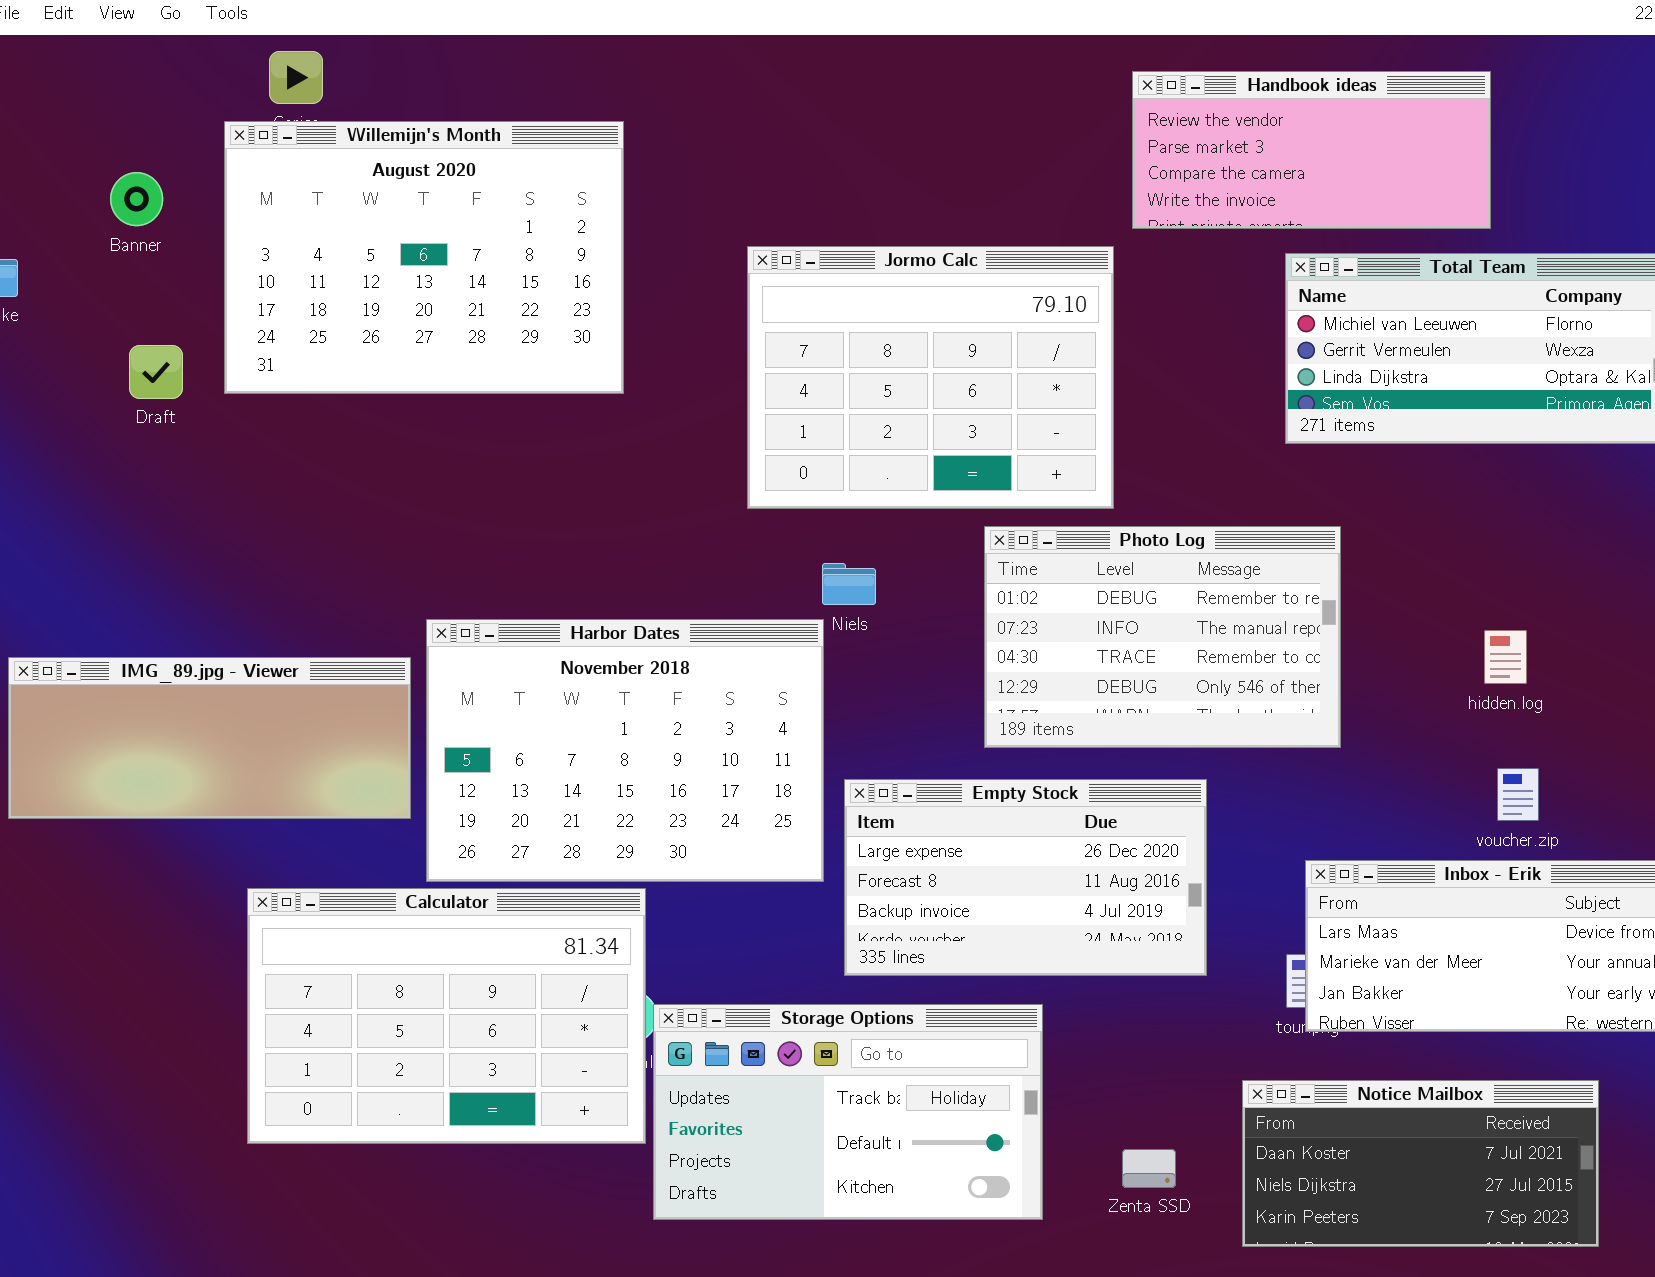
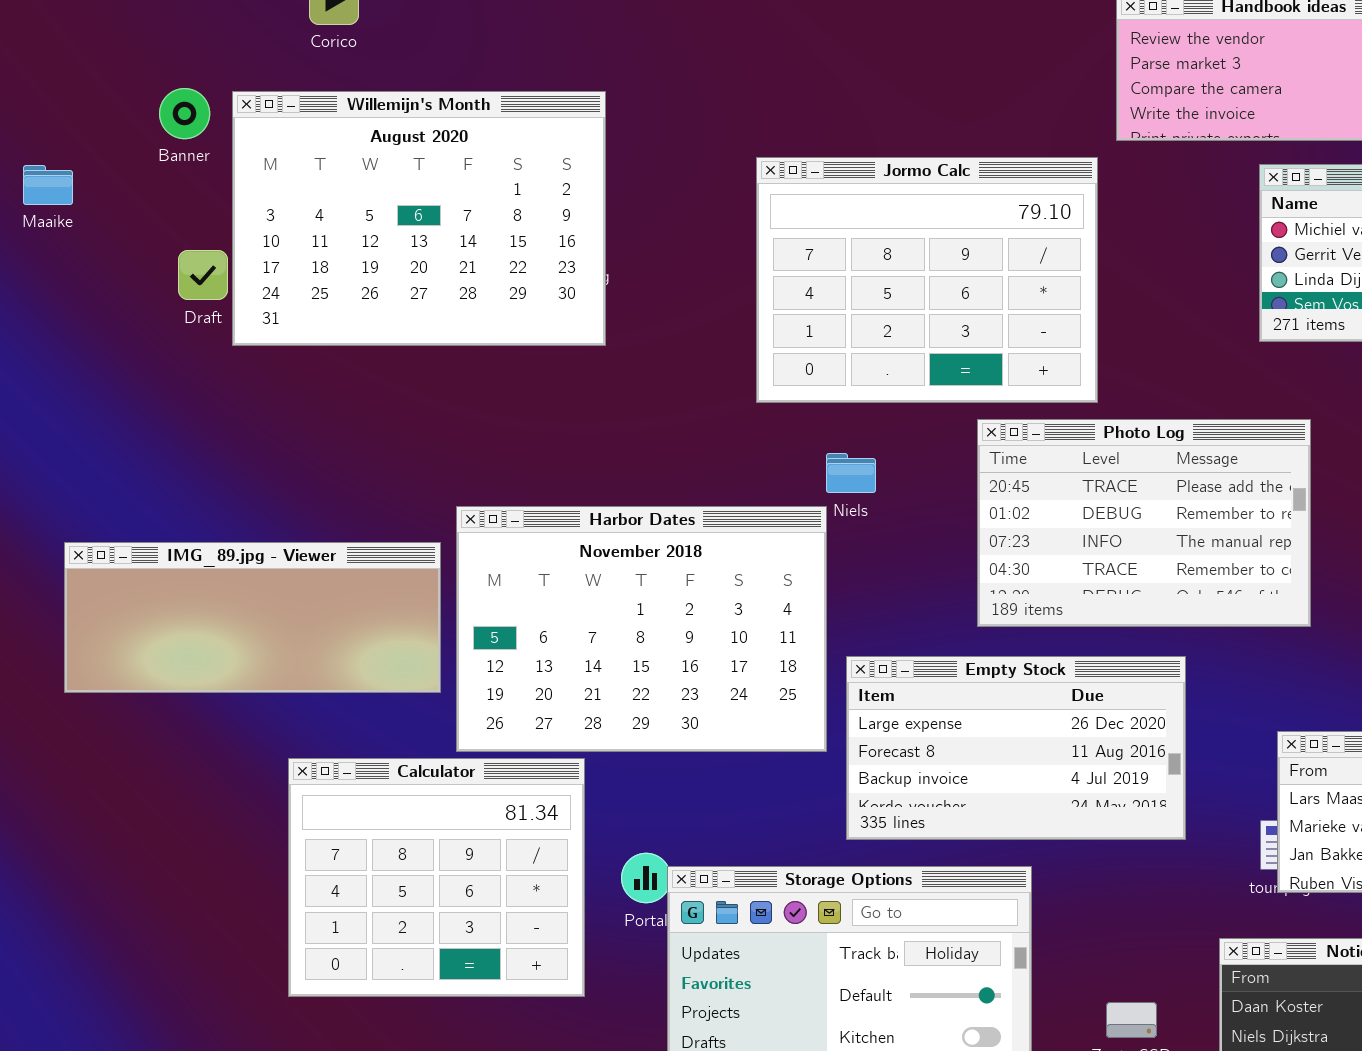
Willemijn's Month: [224,121,624,394] -> [232,91,606,346], moved
Photo Log: [984,526,1341,748] -> [977,419,1311,627], scrolled up 1 row
Calculator: [247,888,646,1144] -> [288,758,585,997], resized

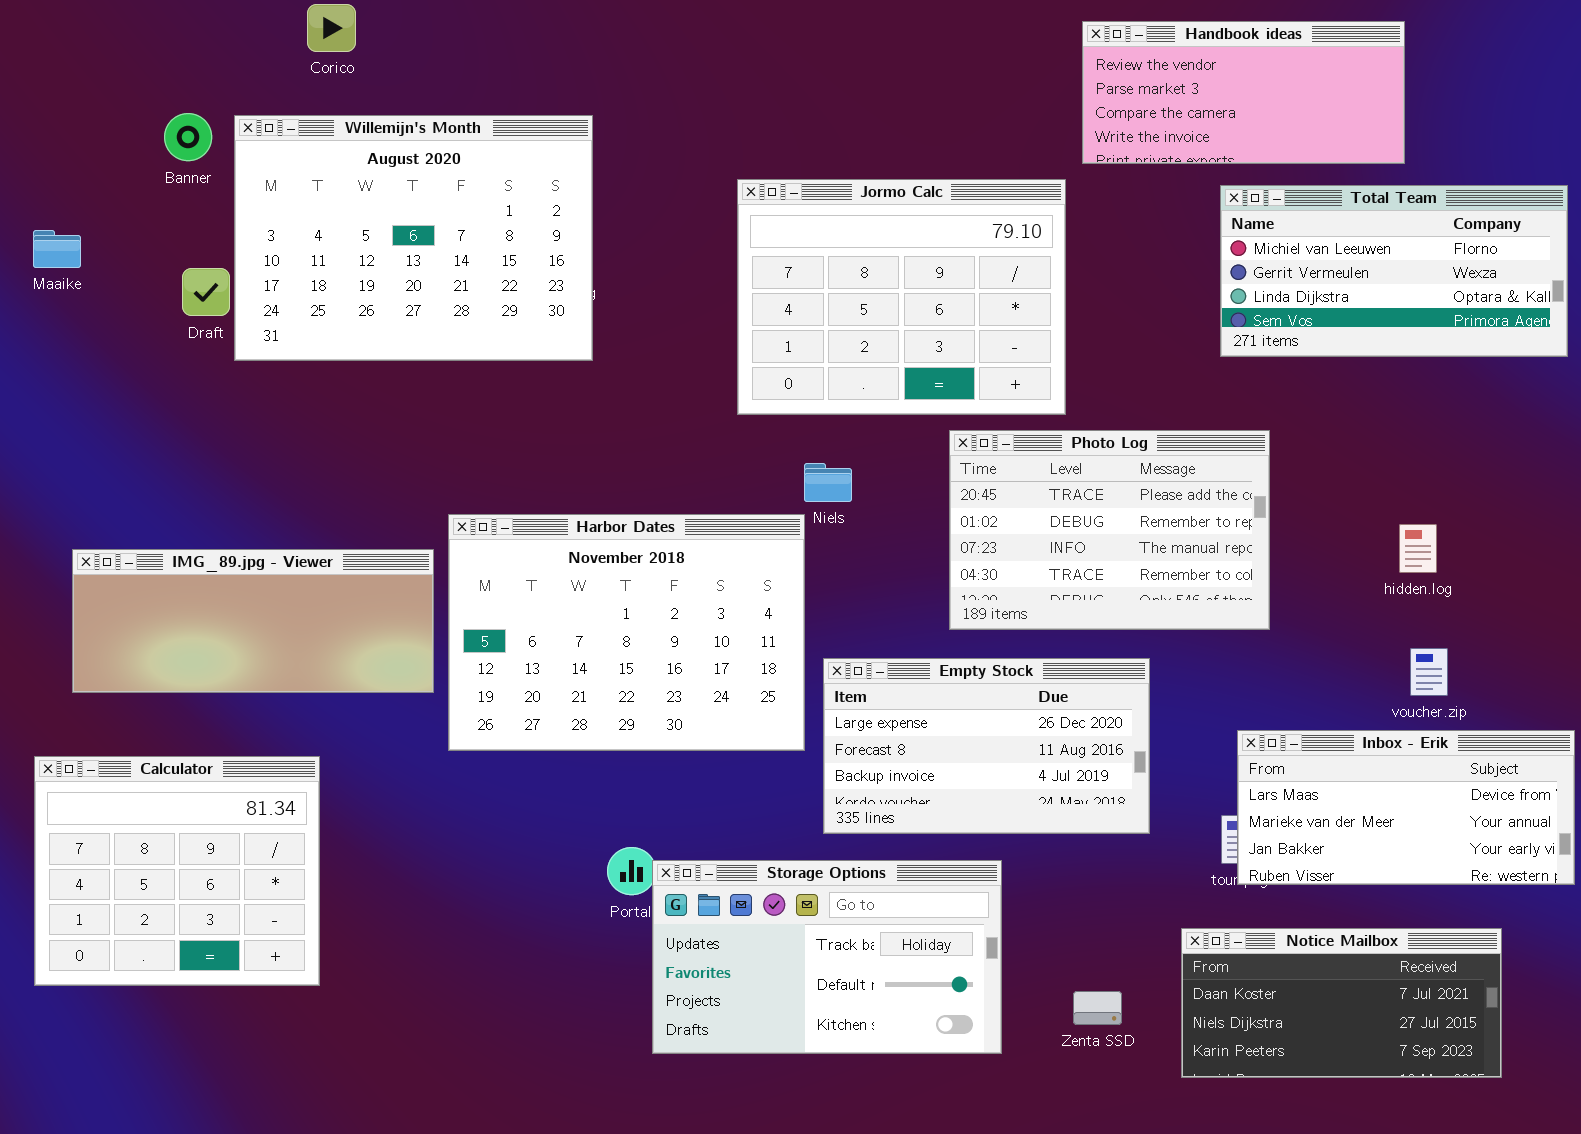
Maaike: [23,165,73,205] -> [33,230,81,268], moved
Calculator: [288,758,585,997] -> [34,756,320,986], moved

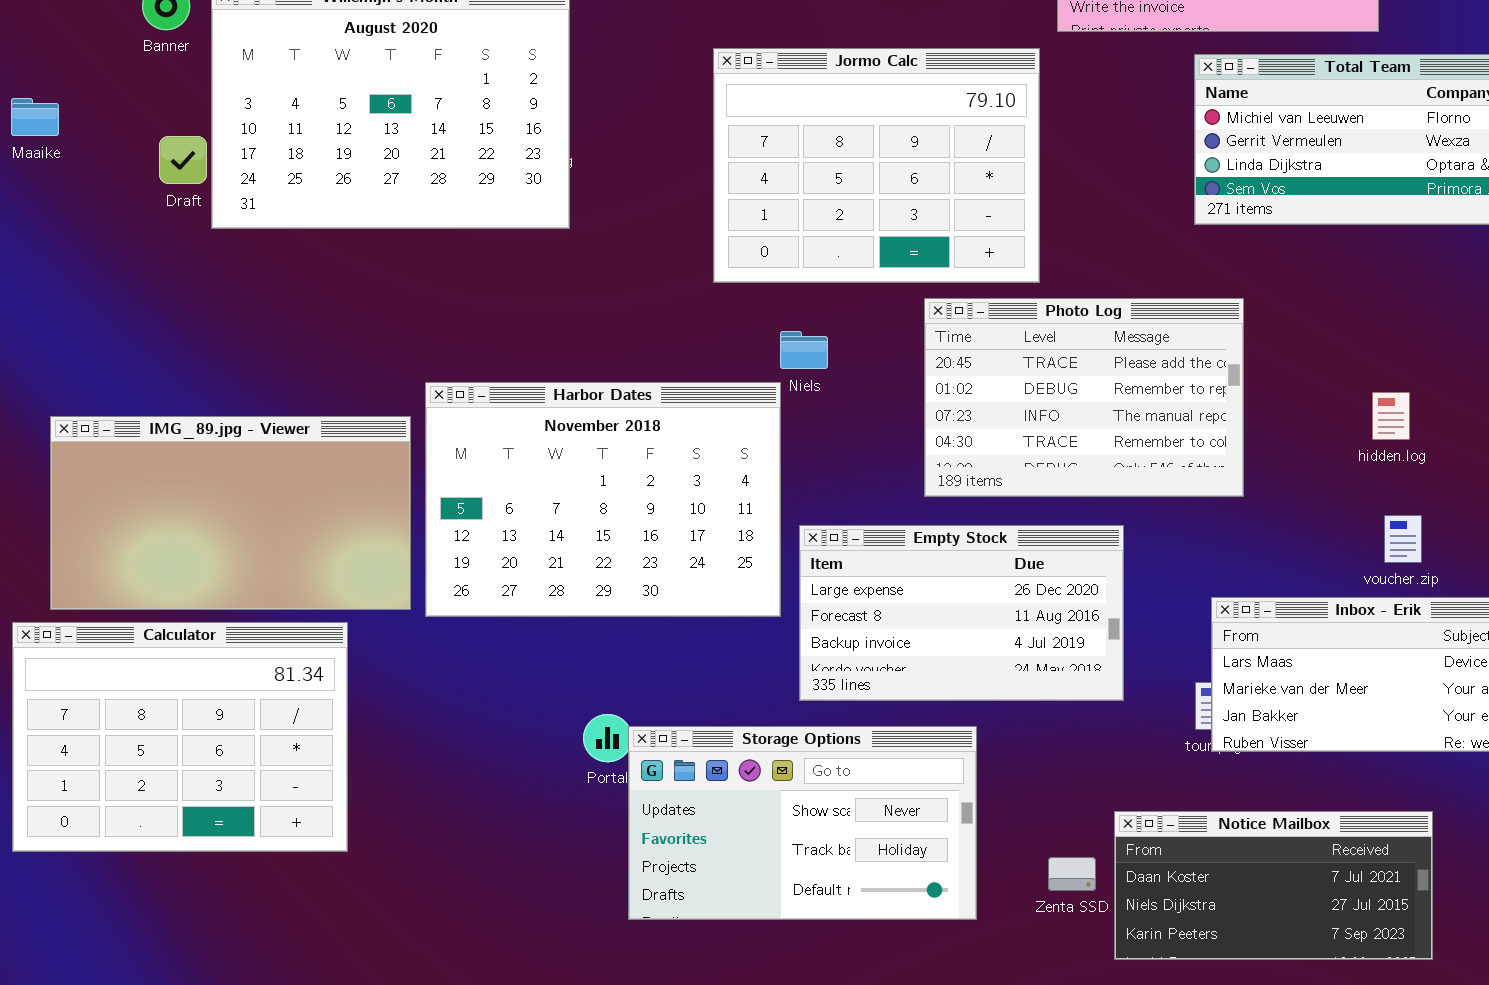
IMG_89.jpg - Viewer: [72,549,434,693] -> [50,416,411,610], resized
Calculator: [34,756,320,986] -> [12,622,348,852], resized
Storage Options: [652,860,1002,1054] -> [628,726,977,920], scrolled up 1 row
Notice Mailbox: [1181,928,1502,1078] -> [1114,811,1433,960], moved

